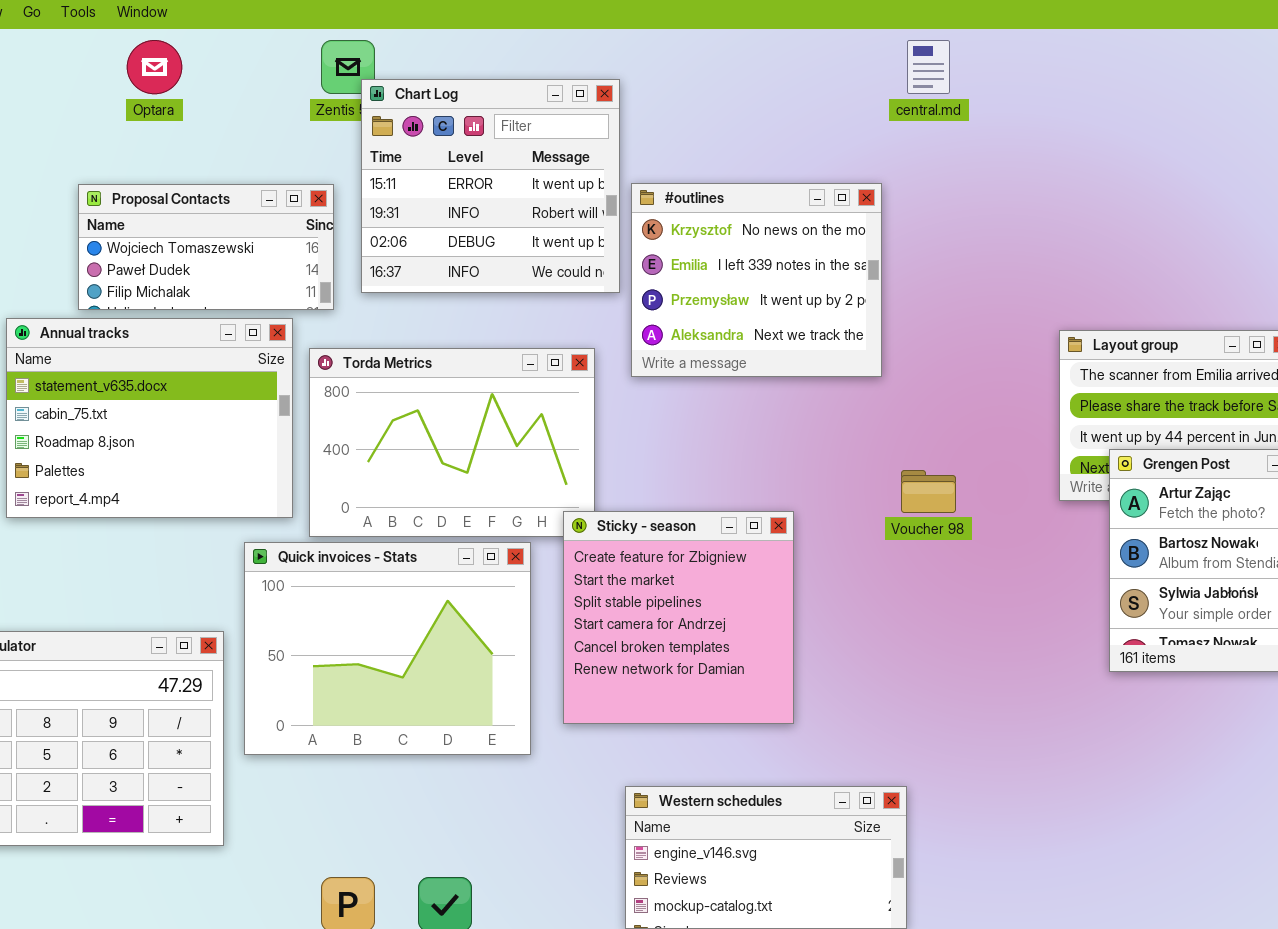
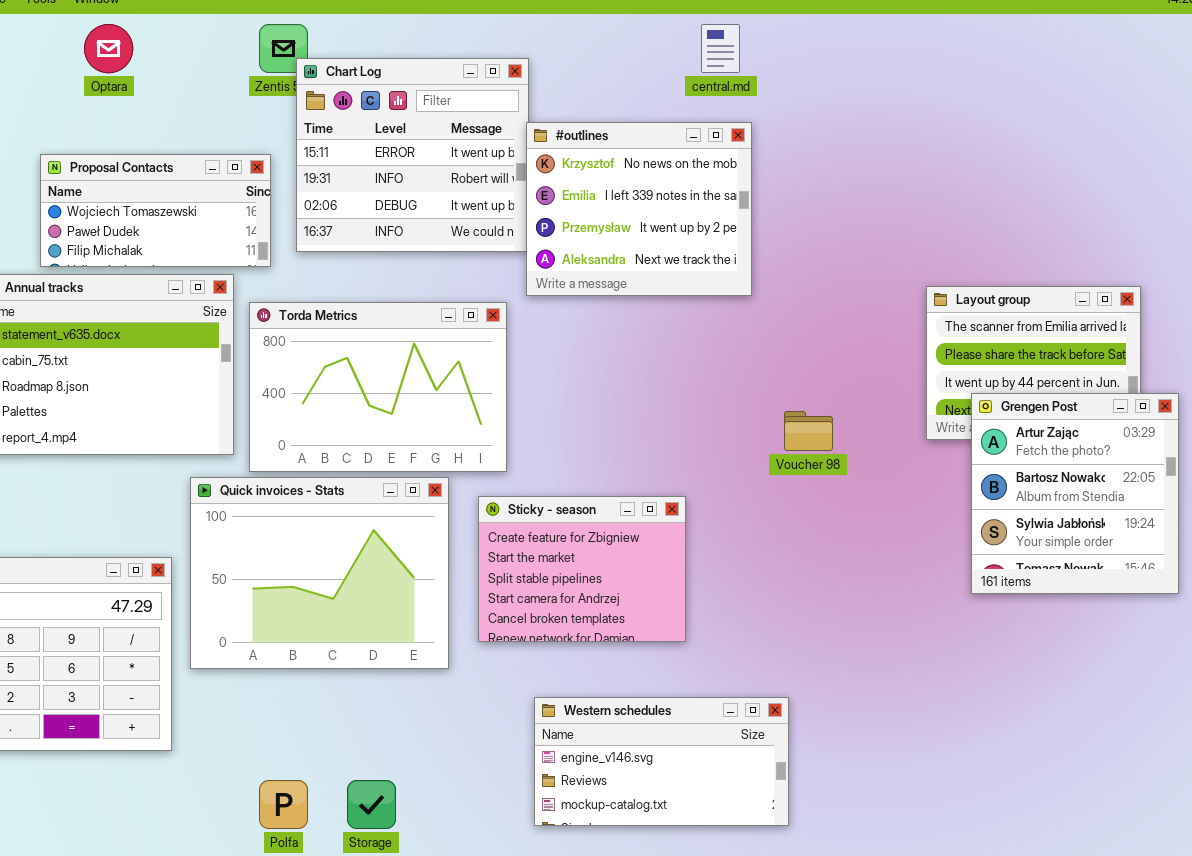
central.md: [907,40,950,94] -> [701,24,740,73], moved
#outlines: [631,183,882,377] -> [526,122,752,296], moved
Sticky - season: [563,511,794,724] -> [478,496,686,642], resized

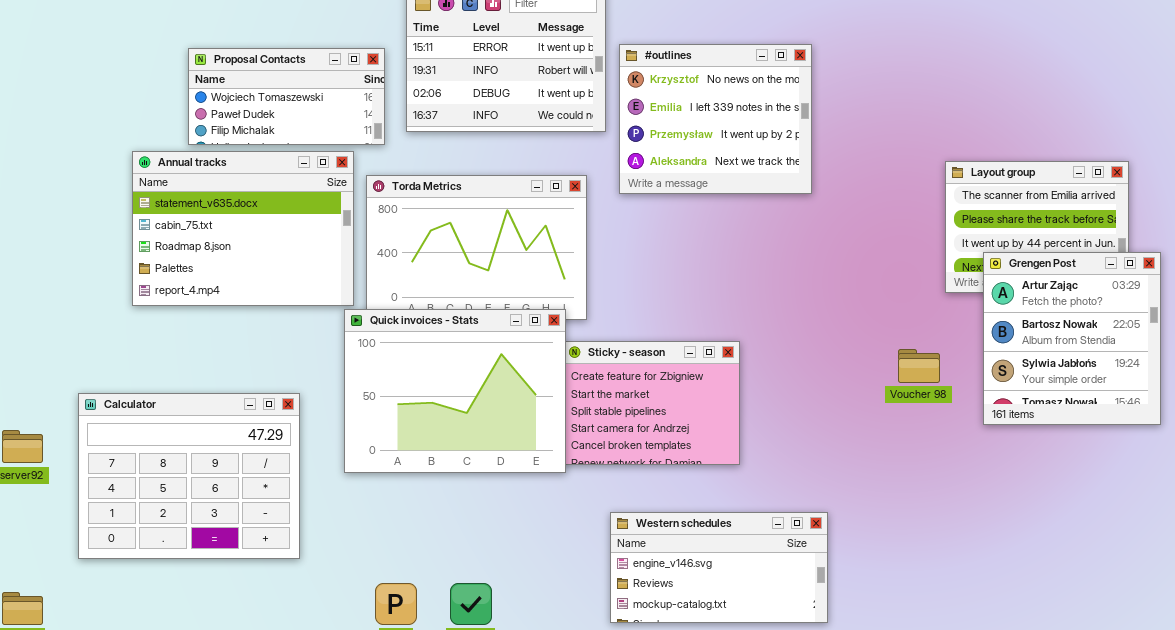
#outlines: [526,122,752,296] -> [619,44,812,194], moved
Voucher 98: [784,411,833,451] -> [898,349,940,383], moved
Quick invoices - Stats: [190,477,449,669] -> [344,309,566,473], moved

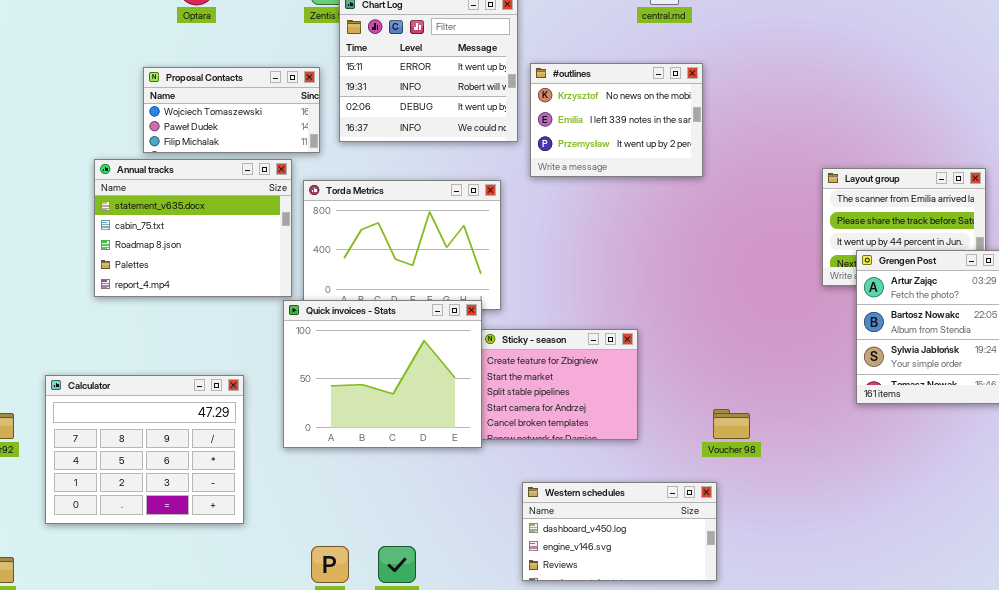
#outlines: [619,44,812,194] -> [530,63,703,177], resized
Voucher 98: [898,349,940,383] -> [713,409,750,439], moved
Western schedules: [610,512,828,623] -> [522,482,717,581], scrolled up 1 row

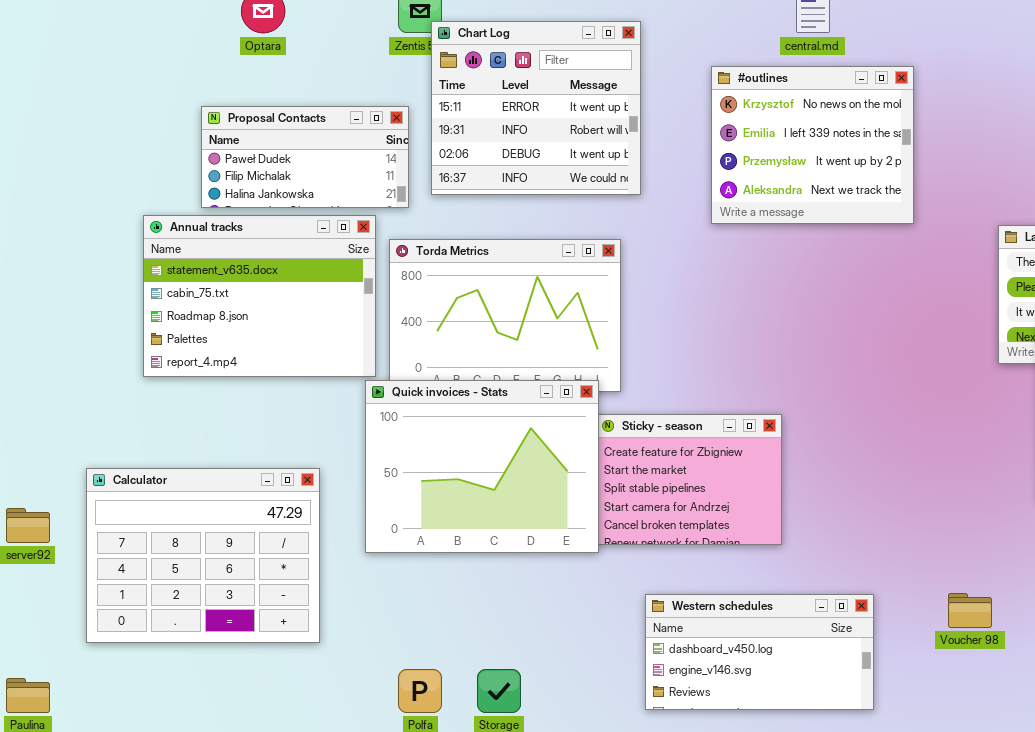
#outlines: [530,63,703,177] -> [711,66,914,224], moved, resized
Proposal Contacts: [143,67,320,153] -> [201,106,409,208], scrolled down 1 row
Voucher 98: [713,409,750,439] -> [948,593,992,628], moved

